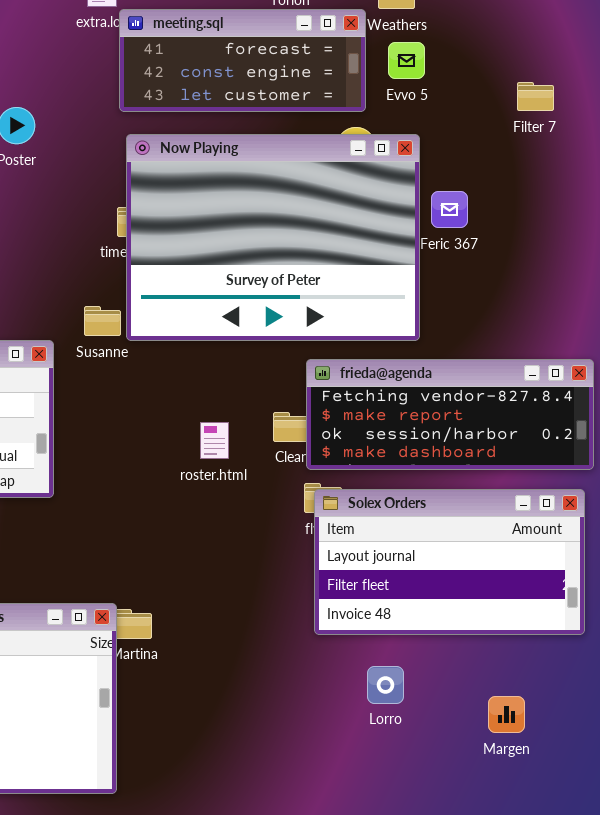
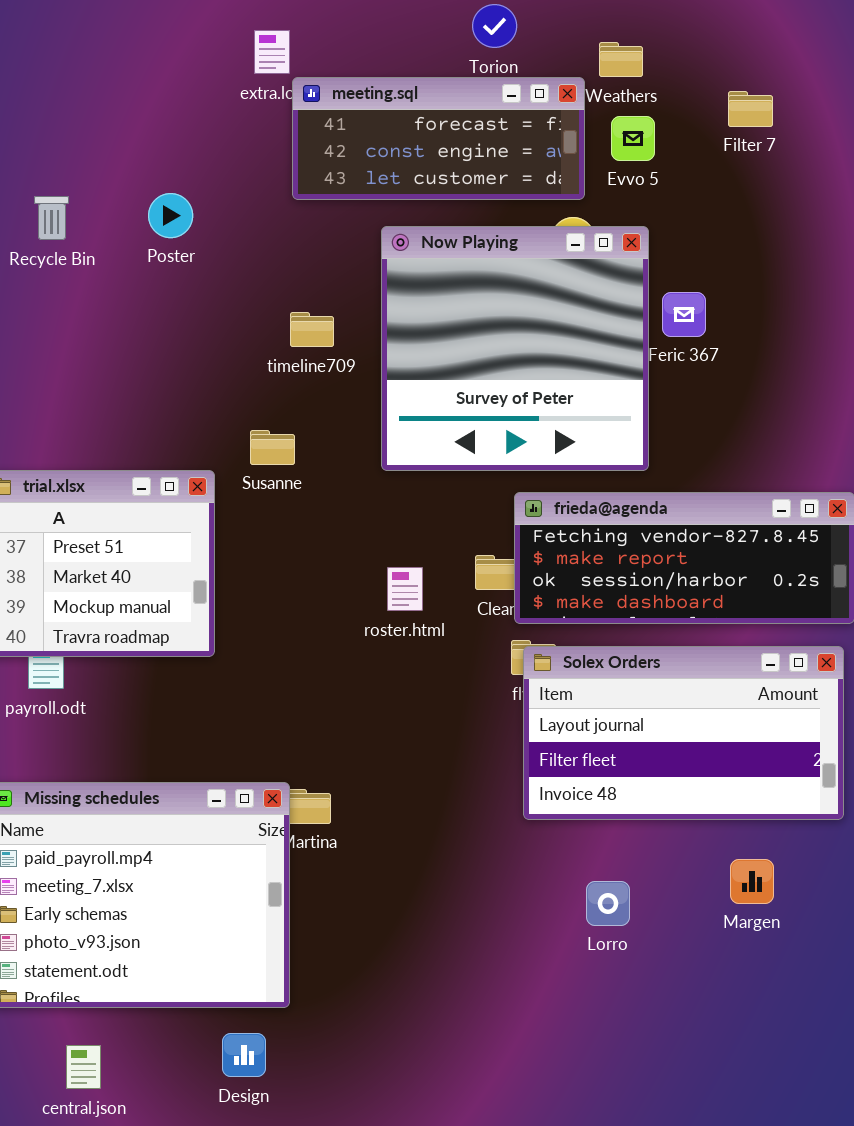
Filter 7: [517,82,554,111] -> [728,91,773,127], moved
Now Playing: [126,134,420,341] -> [381,226,649,471], resized
Lorro: [367,666,404,704] -> [586,881,630,926], moved
Margen: [488,696,525,733] -> [730,859,774,904], moved

